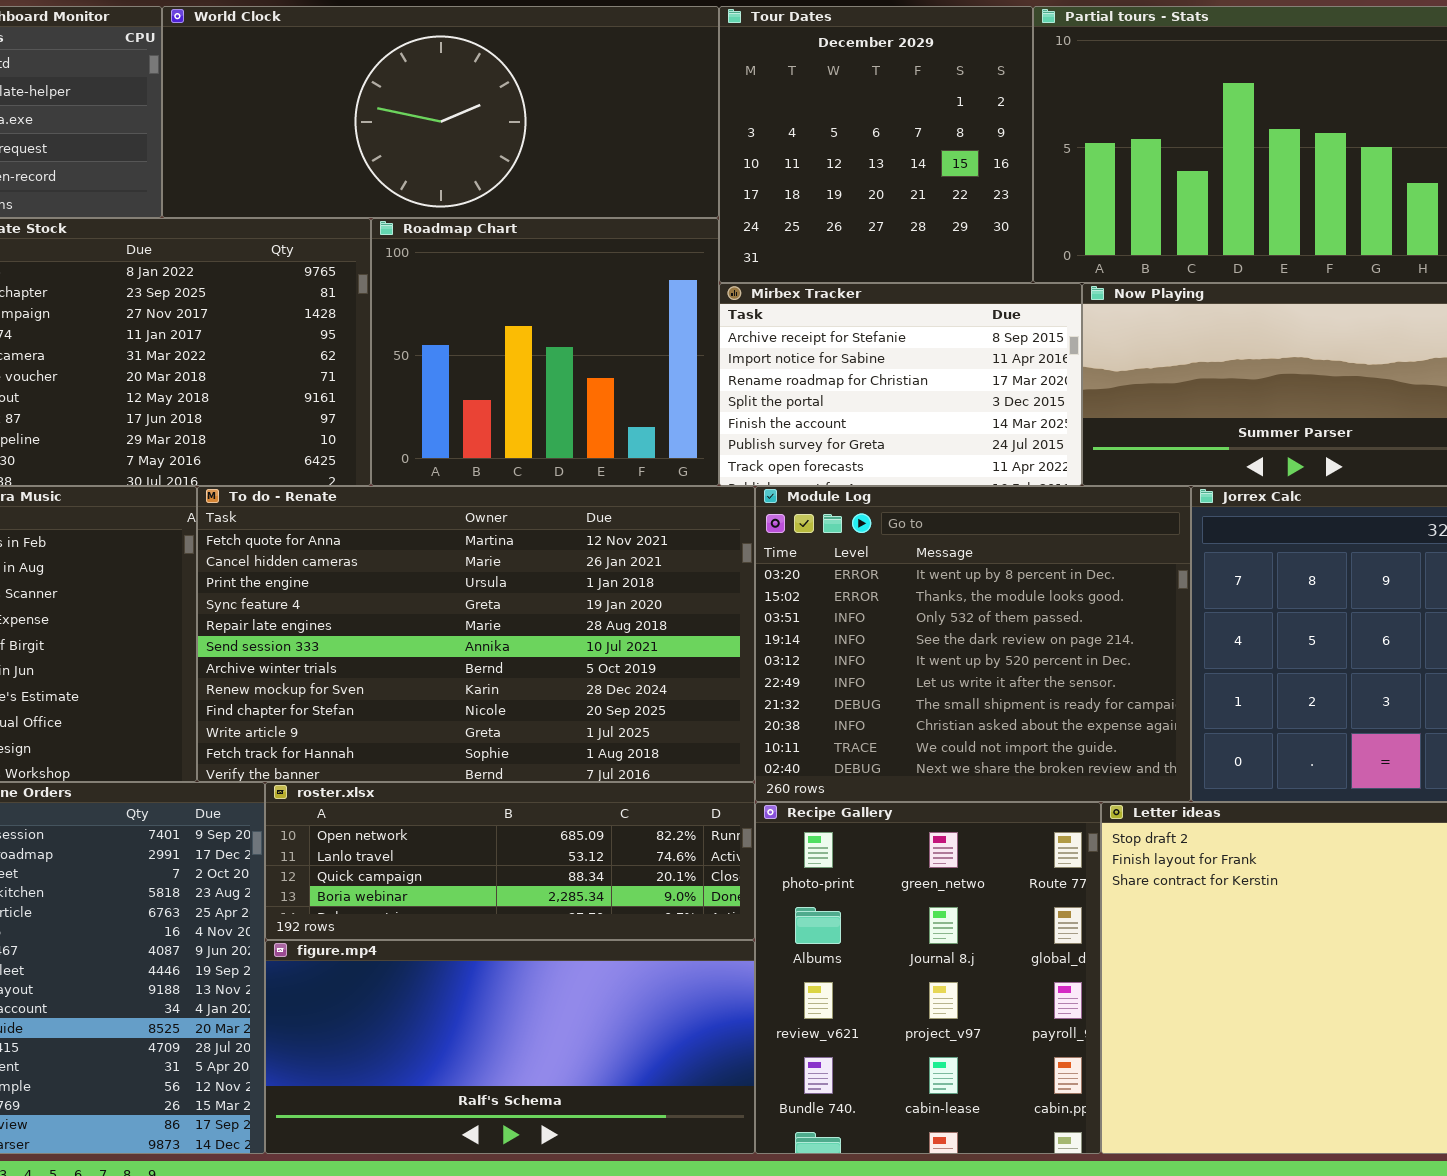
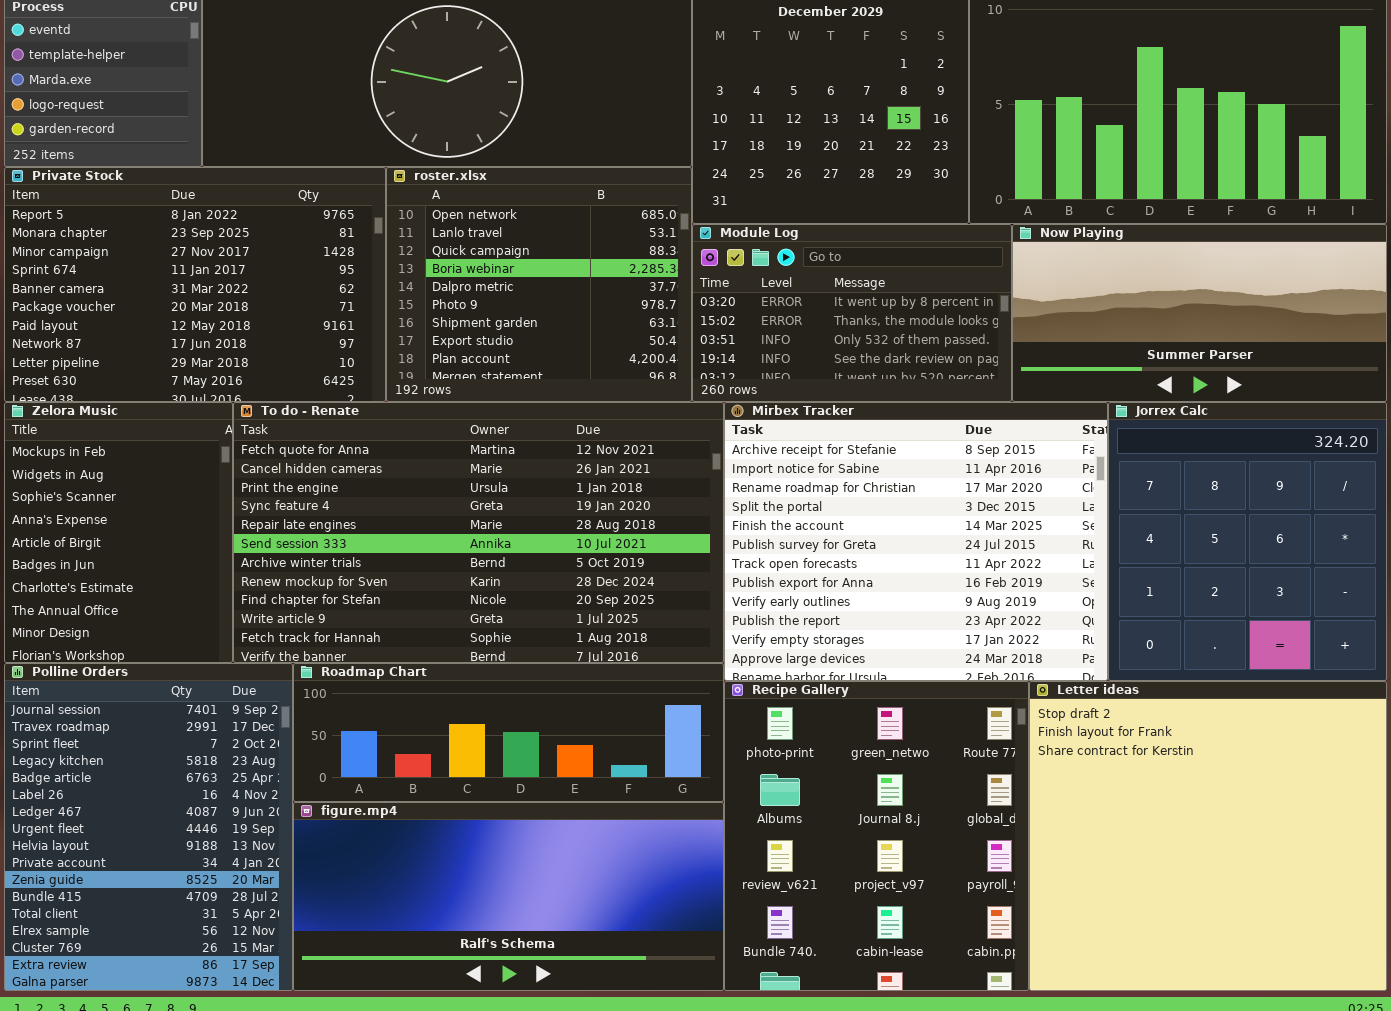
Roadmap Chart: [371,218,719,486] -> [293,663,724,802], moved, resized
Mirbex Tracker: [719,283,1082,486] -> [724,402,1108,681], moved, resized
Module Log: [755,486,1191,802] -> [692,224,1012,402], moved, resized
roster.xlsx: [265,782,755,940] -> [386,167,692,402], moved, resized

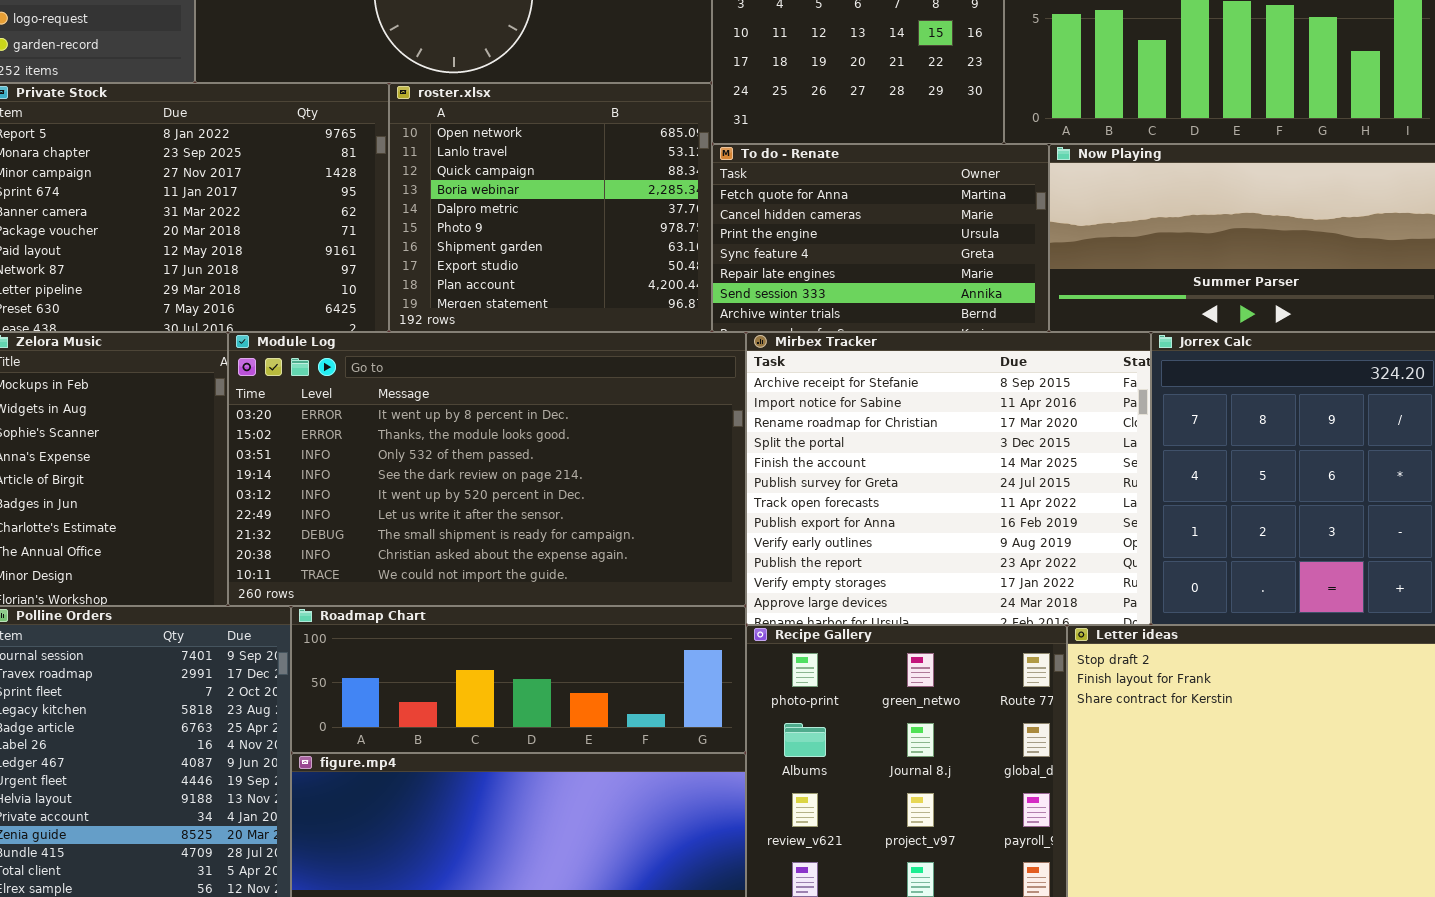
Module Log: [692,224,1012,402] -> [228,332,746,606], moved, resized
To do - Renate: [233,402,724,663] -> [712,144,1049,332], moved, resized

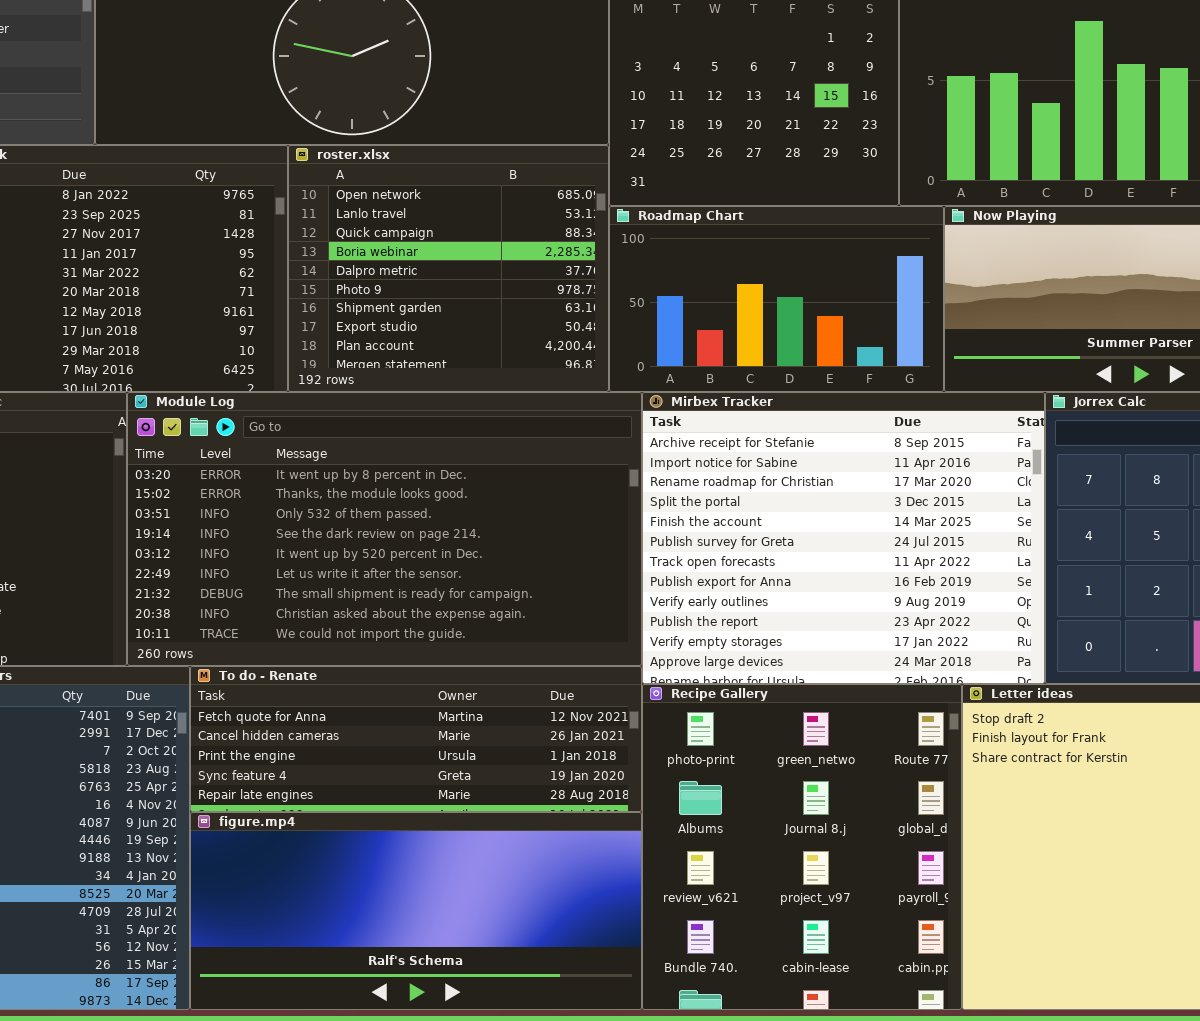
To do - Renate: [712,144,1049,332] -> [190,666,642,812], moved, resized
Roadmap Chart: [291,606,746,753] -> [609,206,944,392], moved, resized

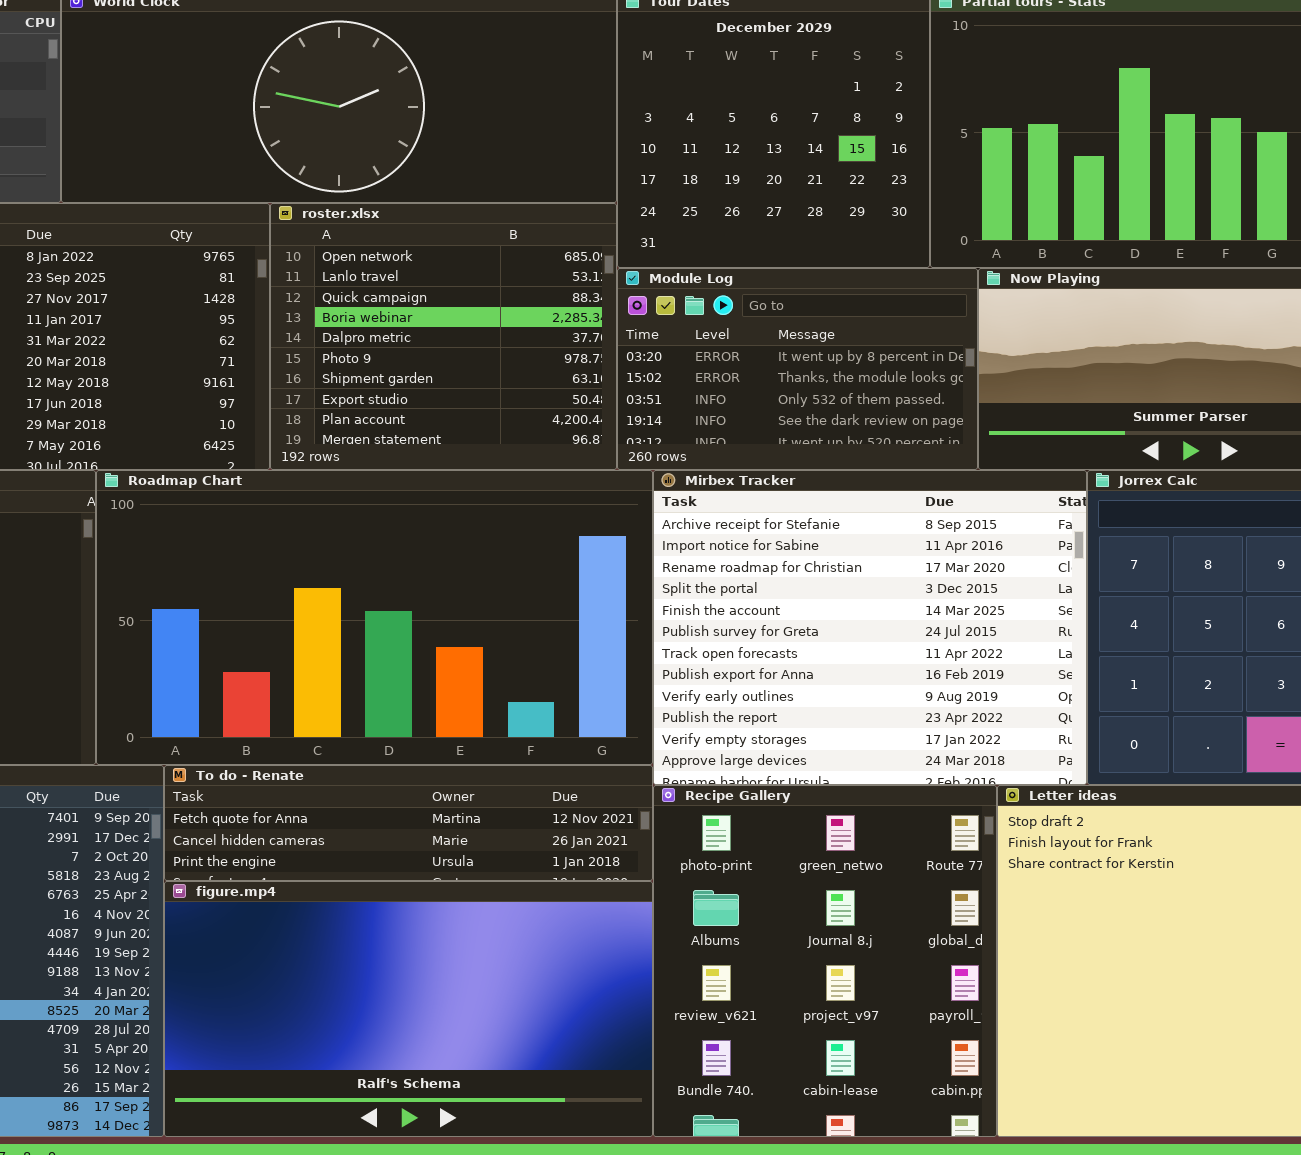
Roadmap Chart: [609,206,944,392] -> [96,470,653,765], moved, resized
Module Log: [127,392,642,666] -> [617,268,978,470], moved, resized
To do - Renate: [190,666,642,812] -> [164,765,653,881], resized
figure.mp4: [190,812,642,1010] -> [164,881,653,1137], resized

